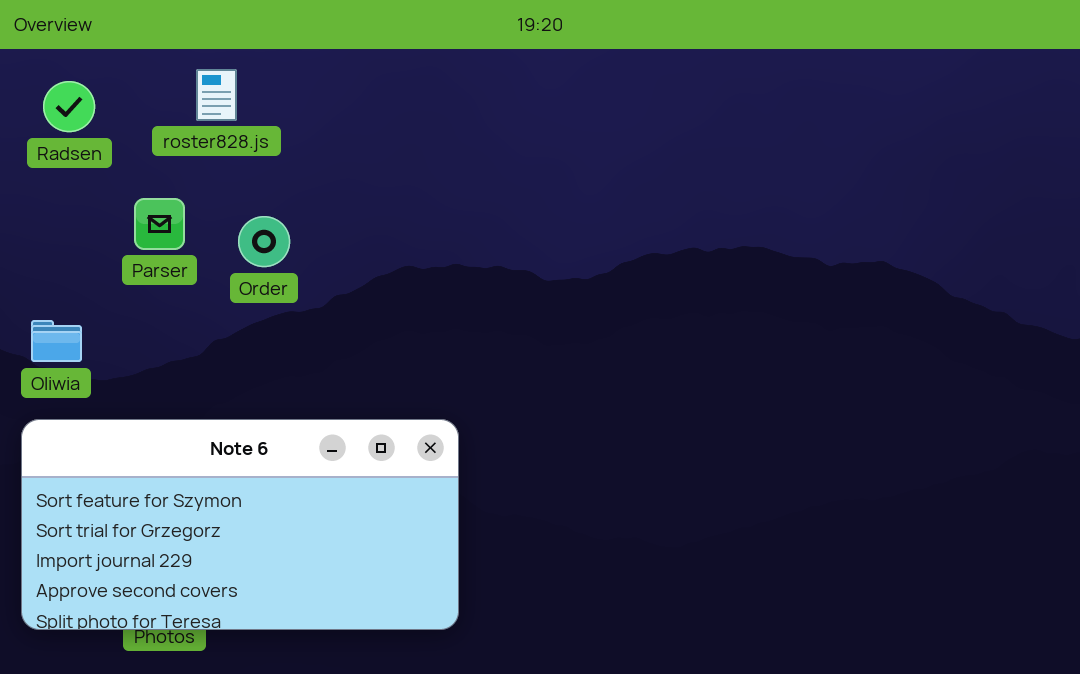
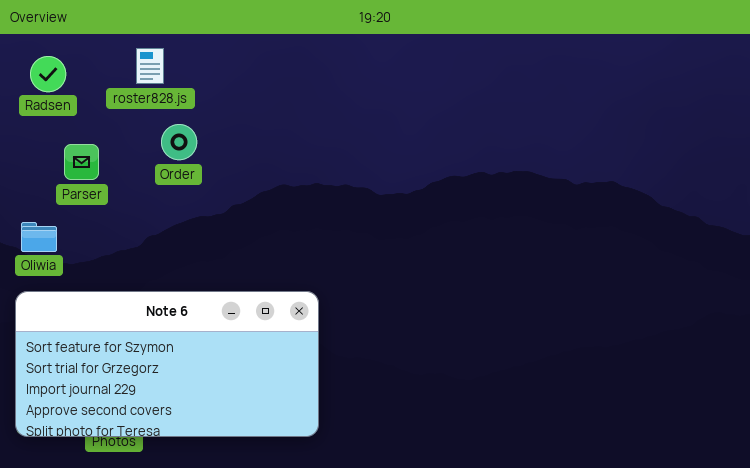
Parser: [134,198,185,250] -> [64,144,99,180], moved
Order: [238,216,290,267] -> [161,124,197,160], moved

